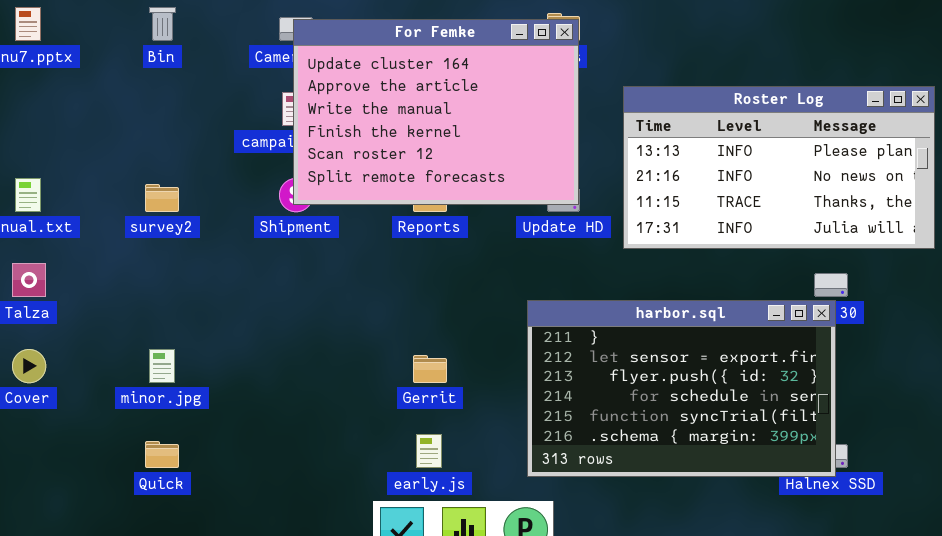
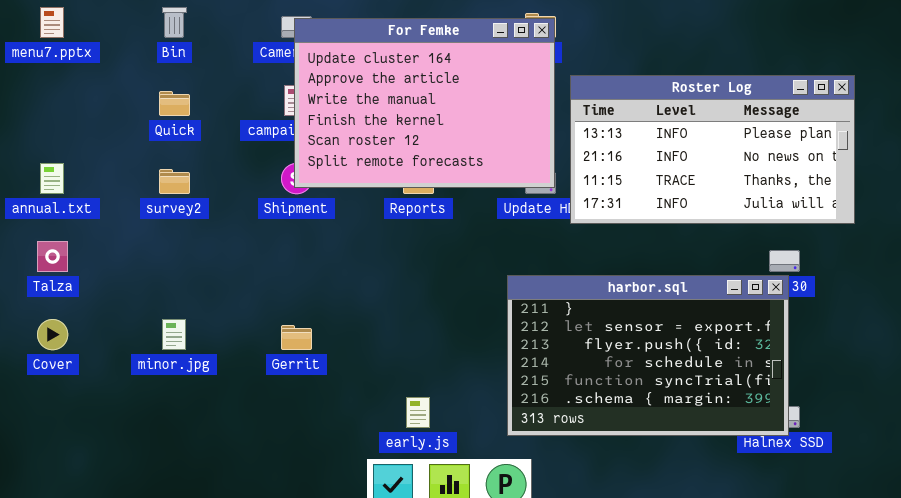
Roster Log: [623,86,935,249] -> [570,75,855,224], moved
Gerrit: [413,355,447,383] -> [281,325,312,350], moved
Quick: [145,441,179,468] -> [159,91,190,116], moved

